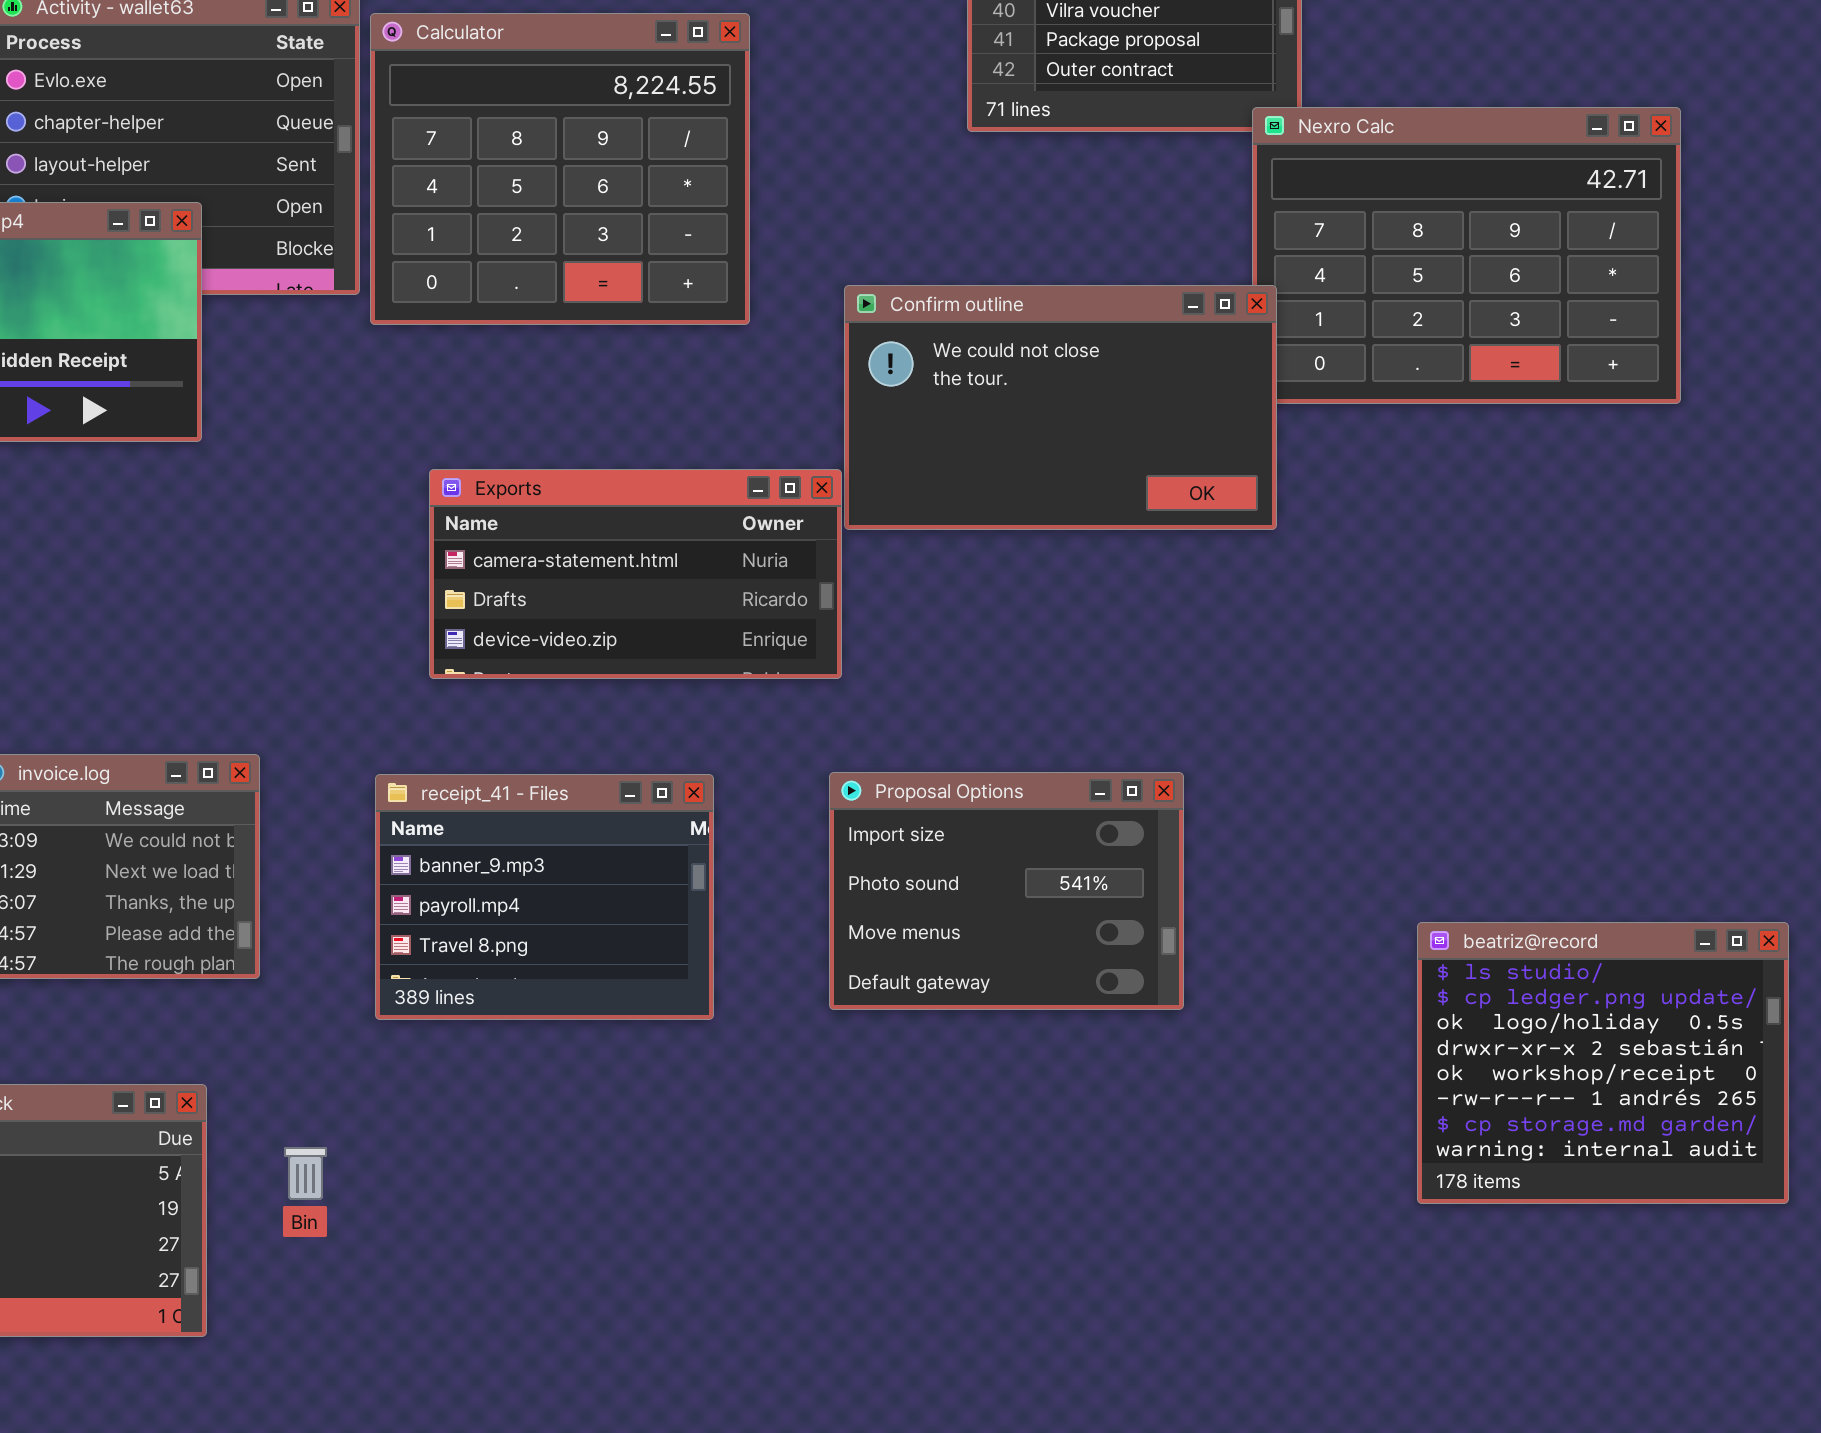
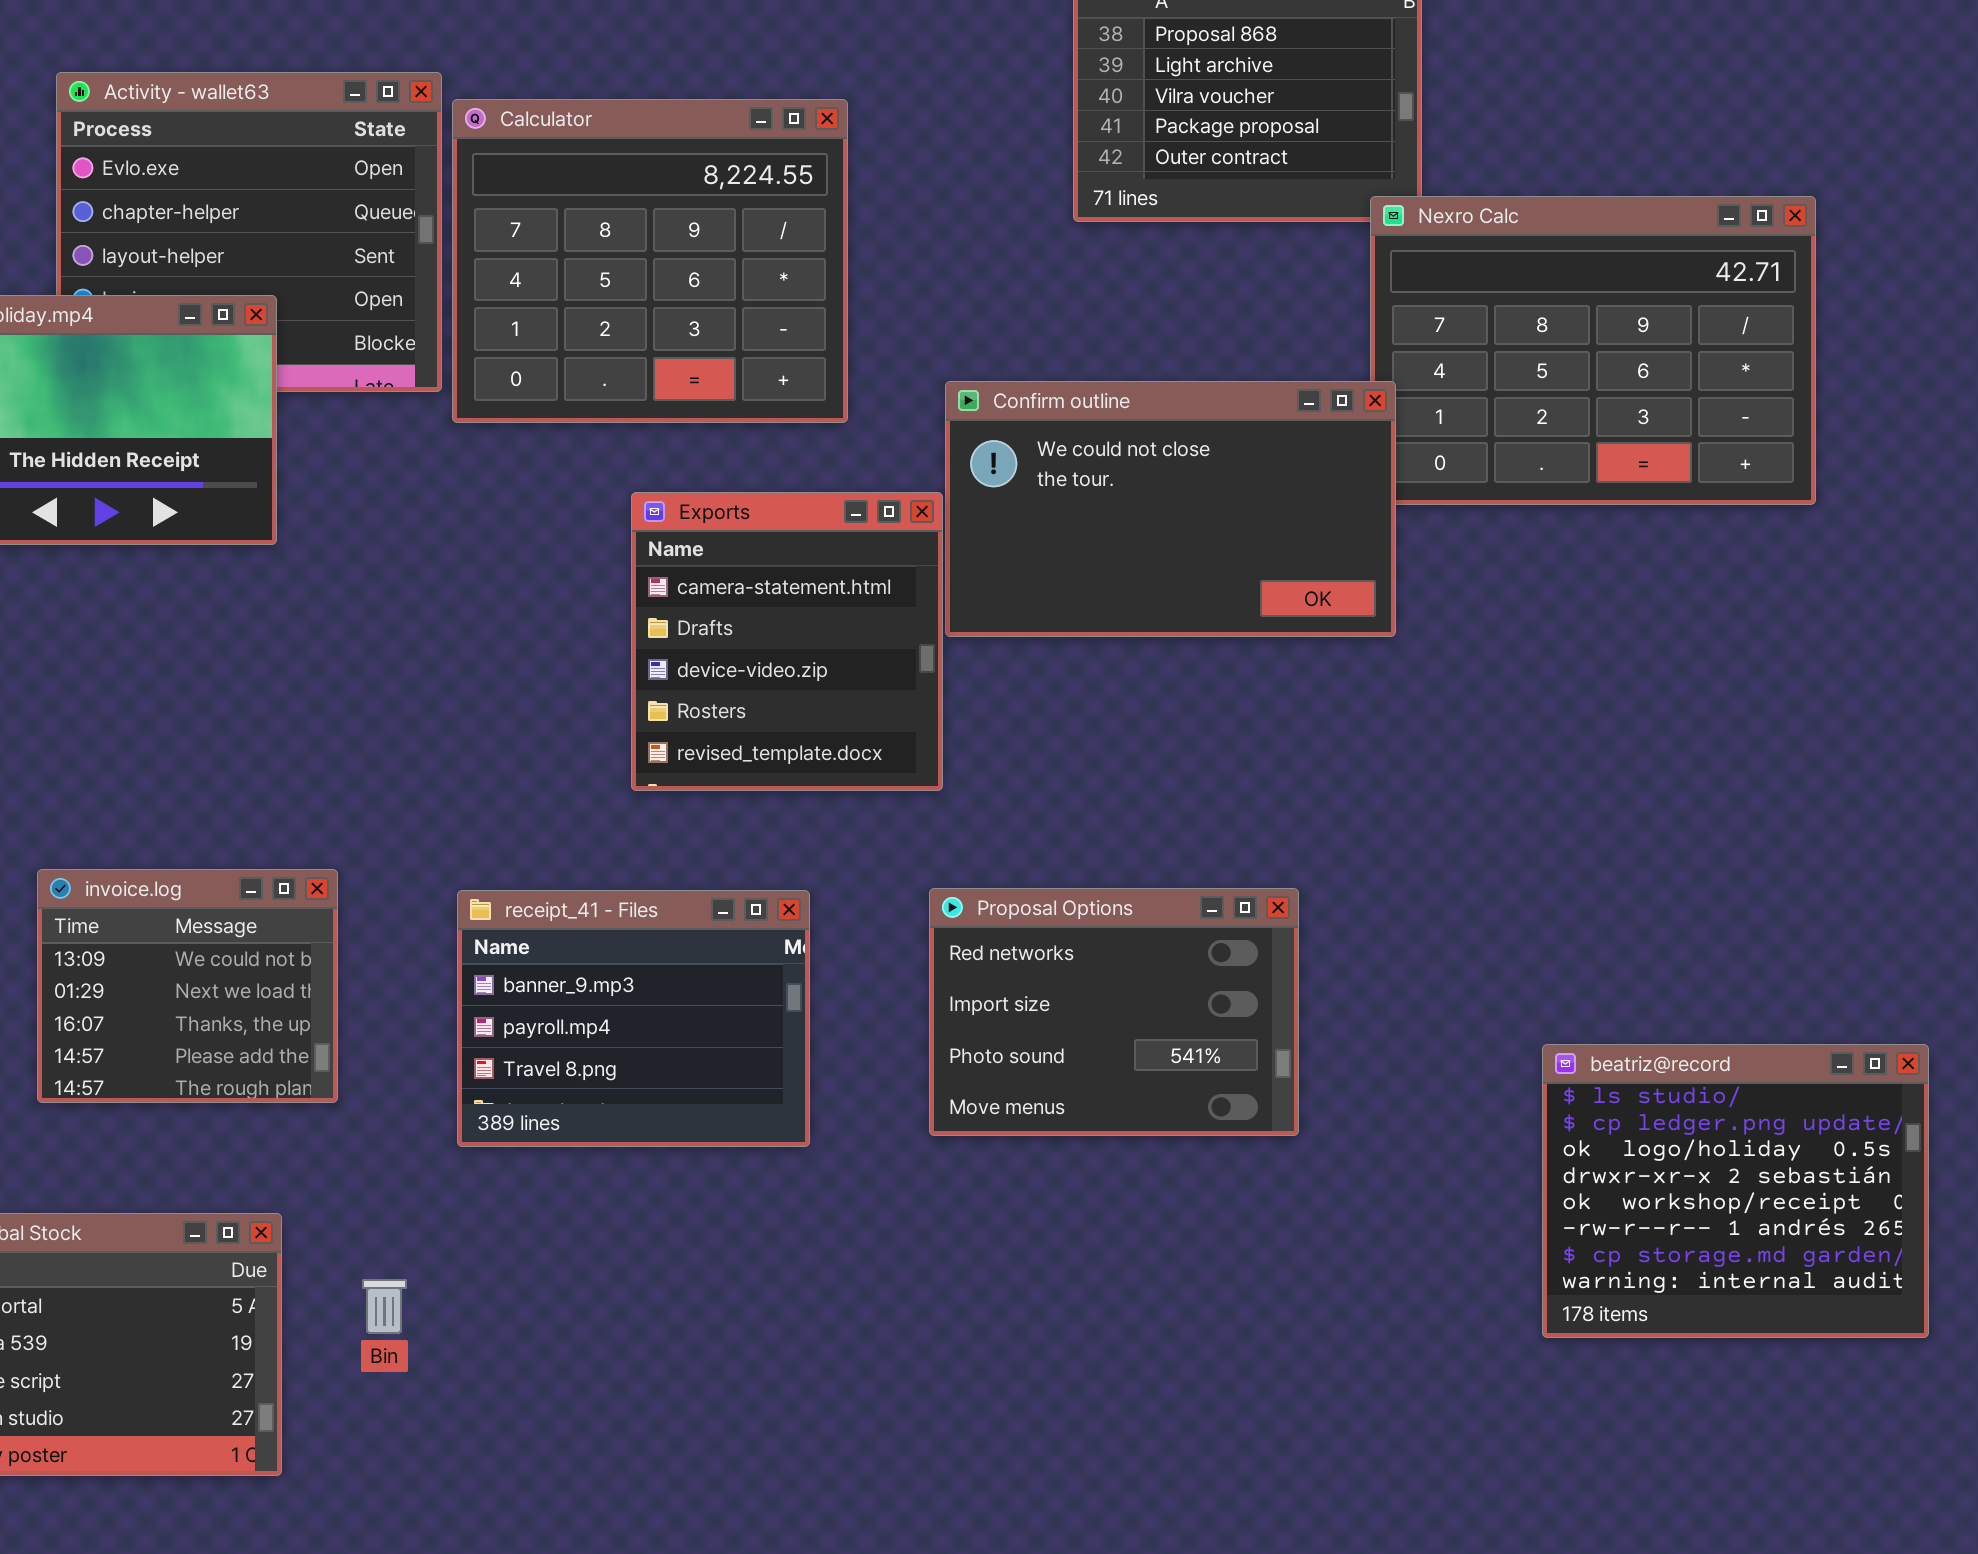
Exports: [429,469,842,679] -> [631,492,943,791], resized
Proposal Options: [829,772,1184,1010] -> [929,888,1299,1136], scrolled up 1 row

